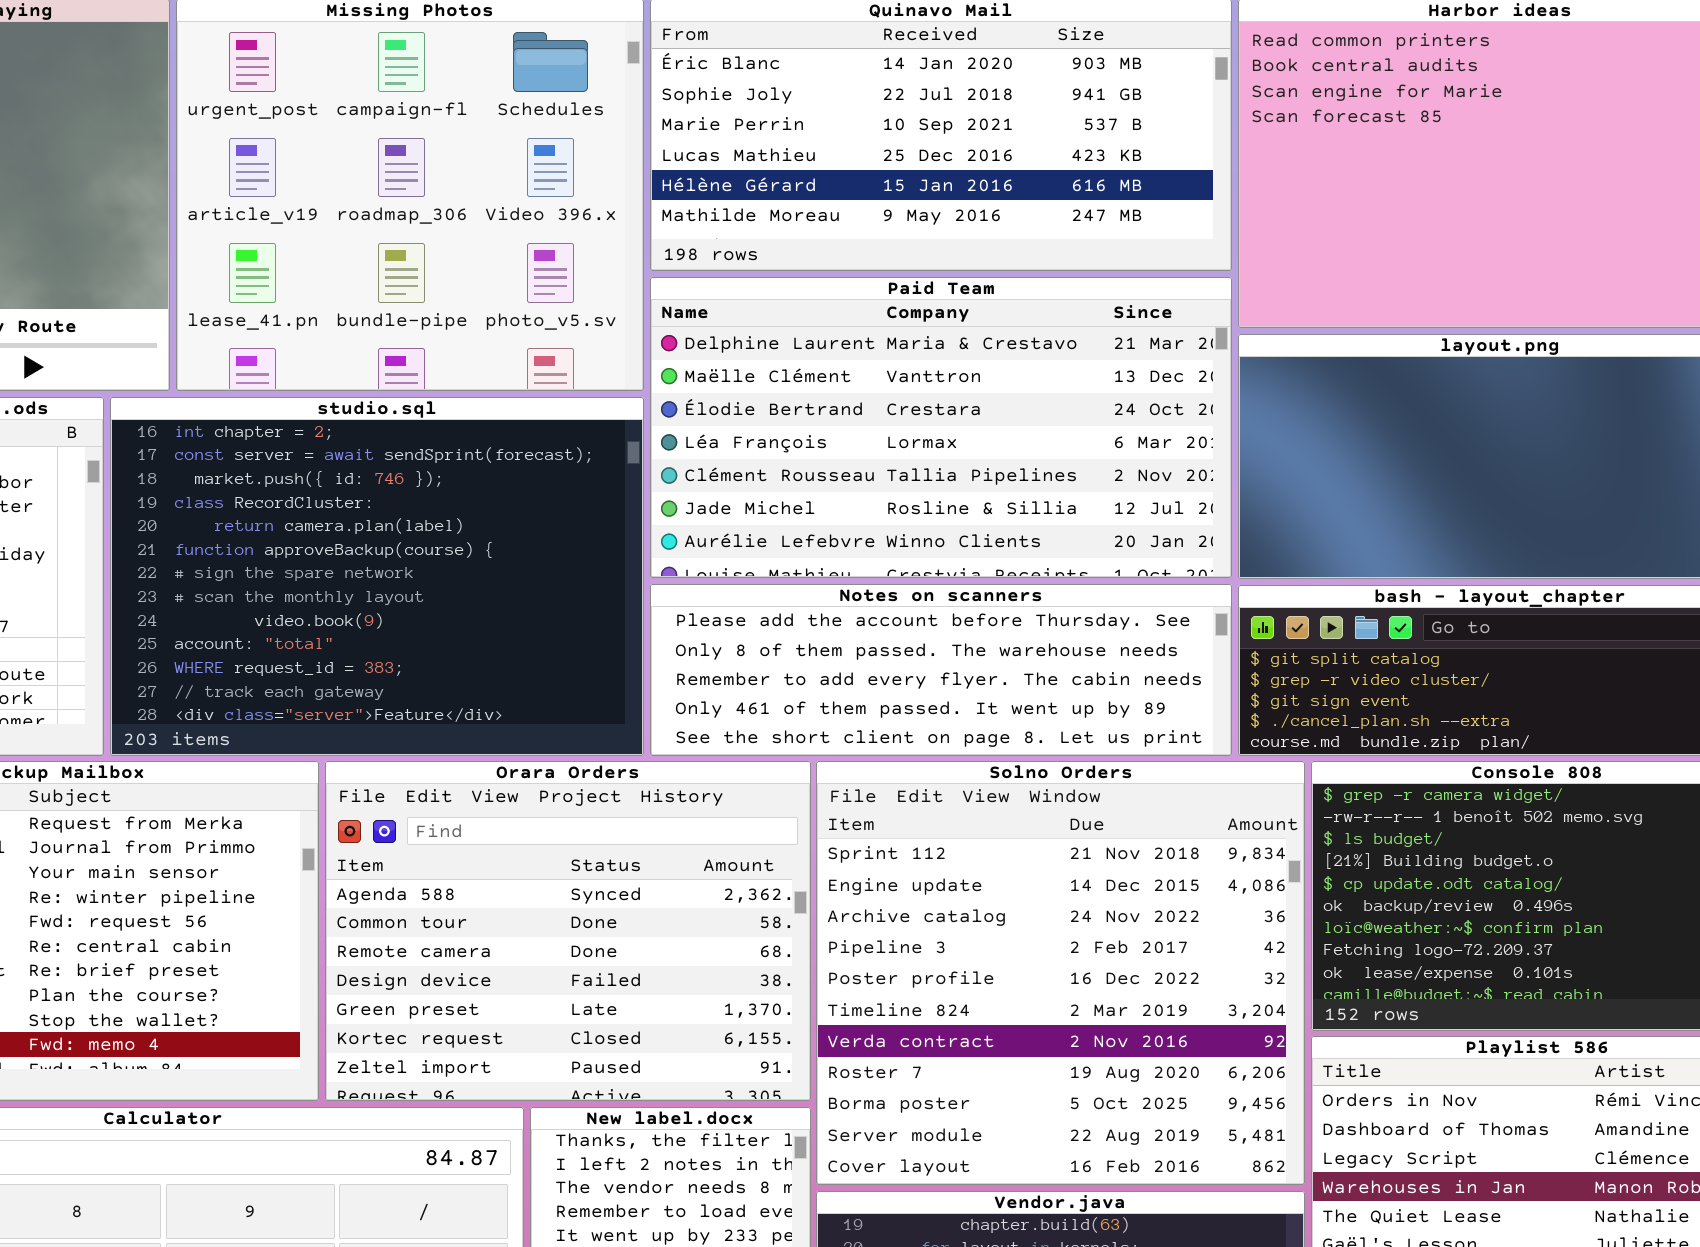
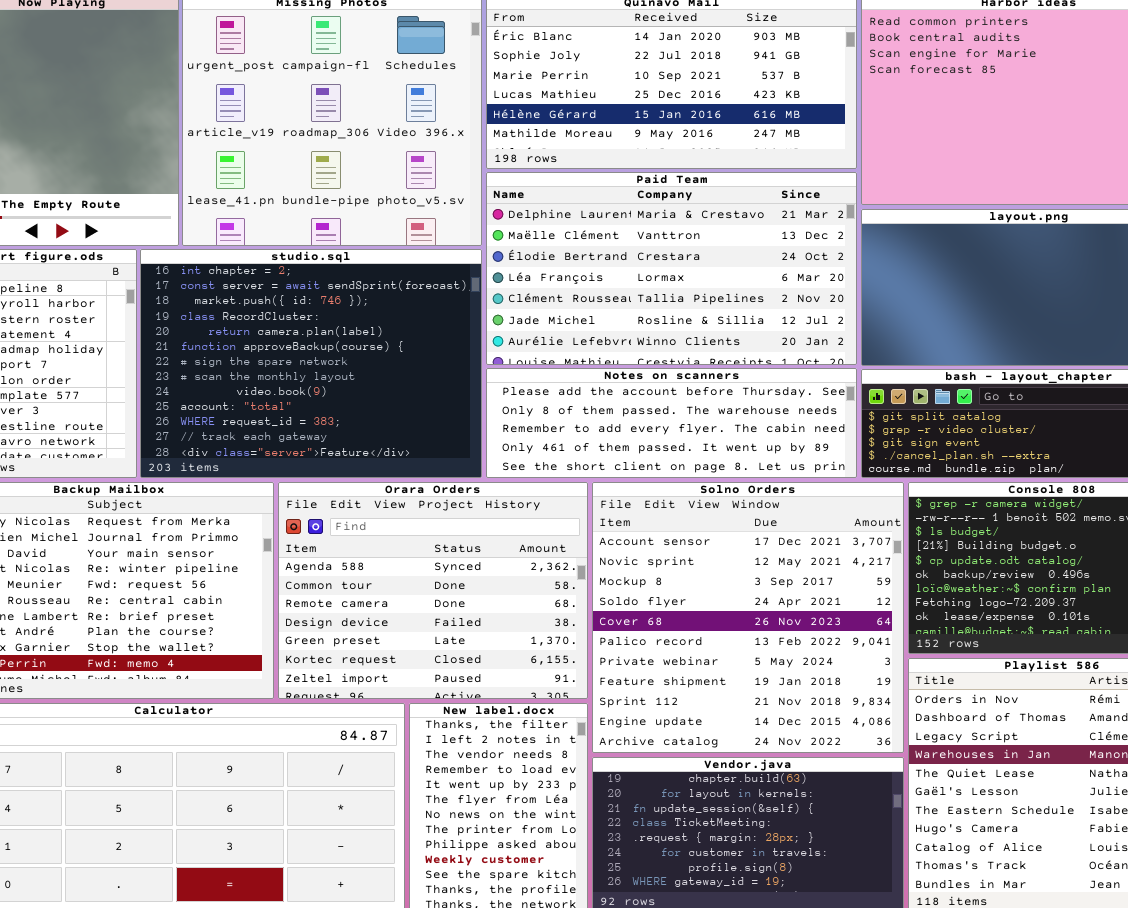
Solno Orders: [816,761,1305,1185] -> [592,482,904,753], scrolled up 8 rows

